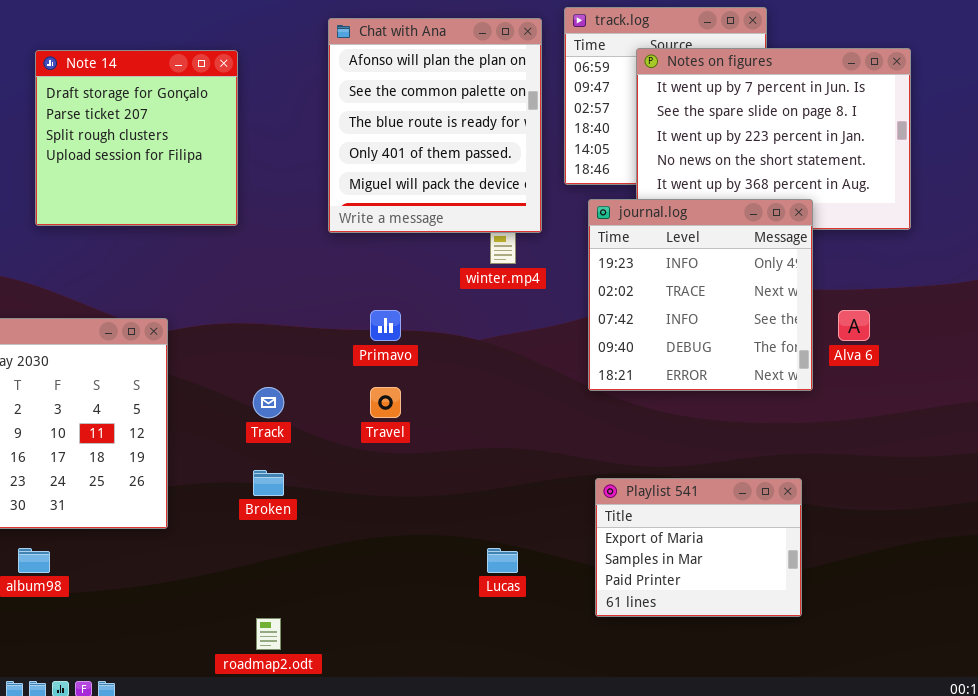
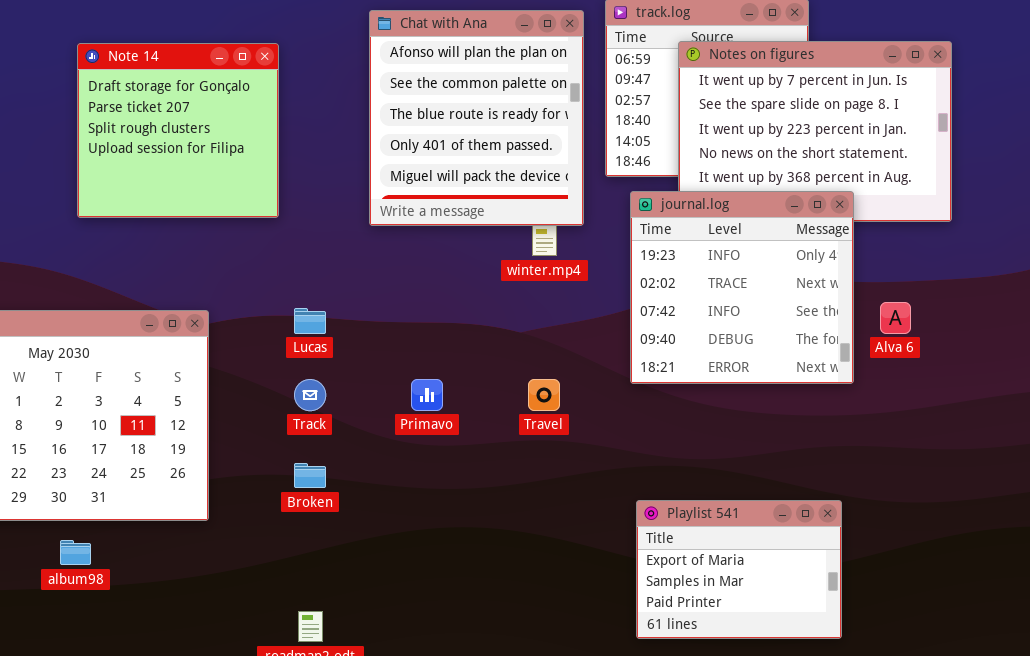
Primavo: [370,310,401,341] -> [411,379,443,411], moved
Travel: [370,387,401,418] -> [528,379,560,411], moved
Playlist 541: [595,478,802,617] -> [636,500,842,639], moved
Lucas: [487,548,518,573] -> [294,308,326,334], moved

